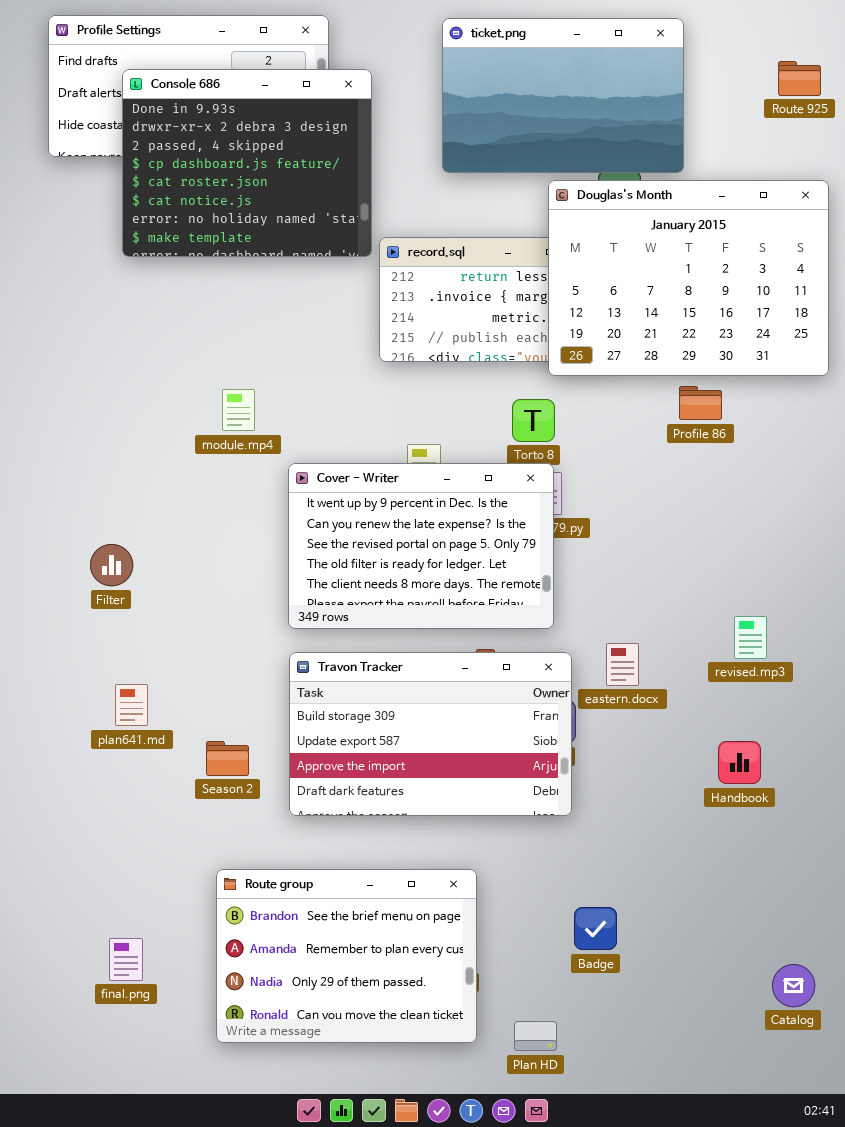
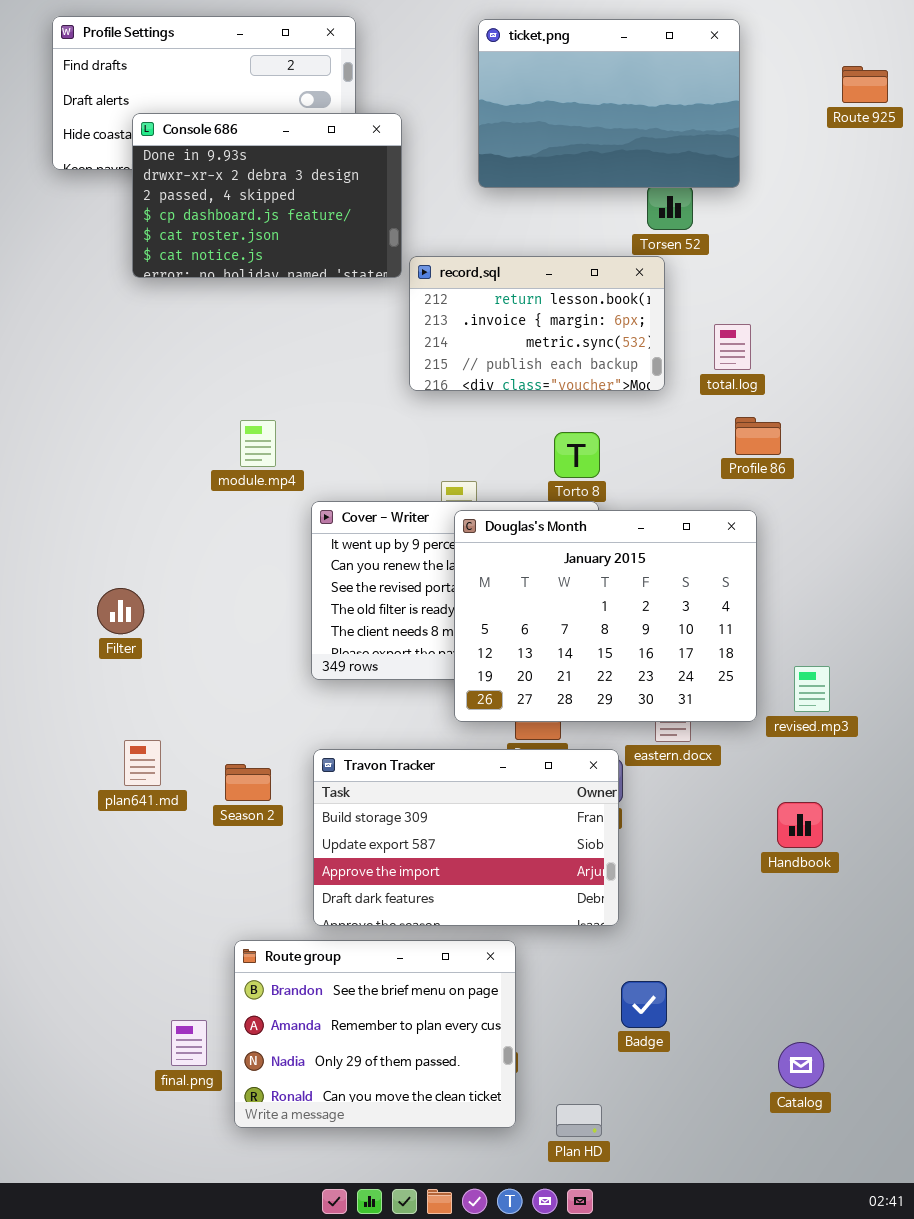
Console 686: [122,69,372,257] -> [132,113,402,278], resized
Douglas's Month: [548,180,829,376] -> [454,510,757,722], moved
Travon Tracker: [289,652,572,816] -> [313,749,619,926], moved
Season 2: [206,741,249,776] -> [225,764,271,801], moved
final.png: [109,938,143,981] -> [171,1020,207,1066], moved
Catalog: [772,964,815,1007] -> [778,1042,824,1088], moved

